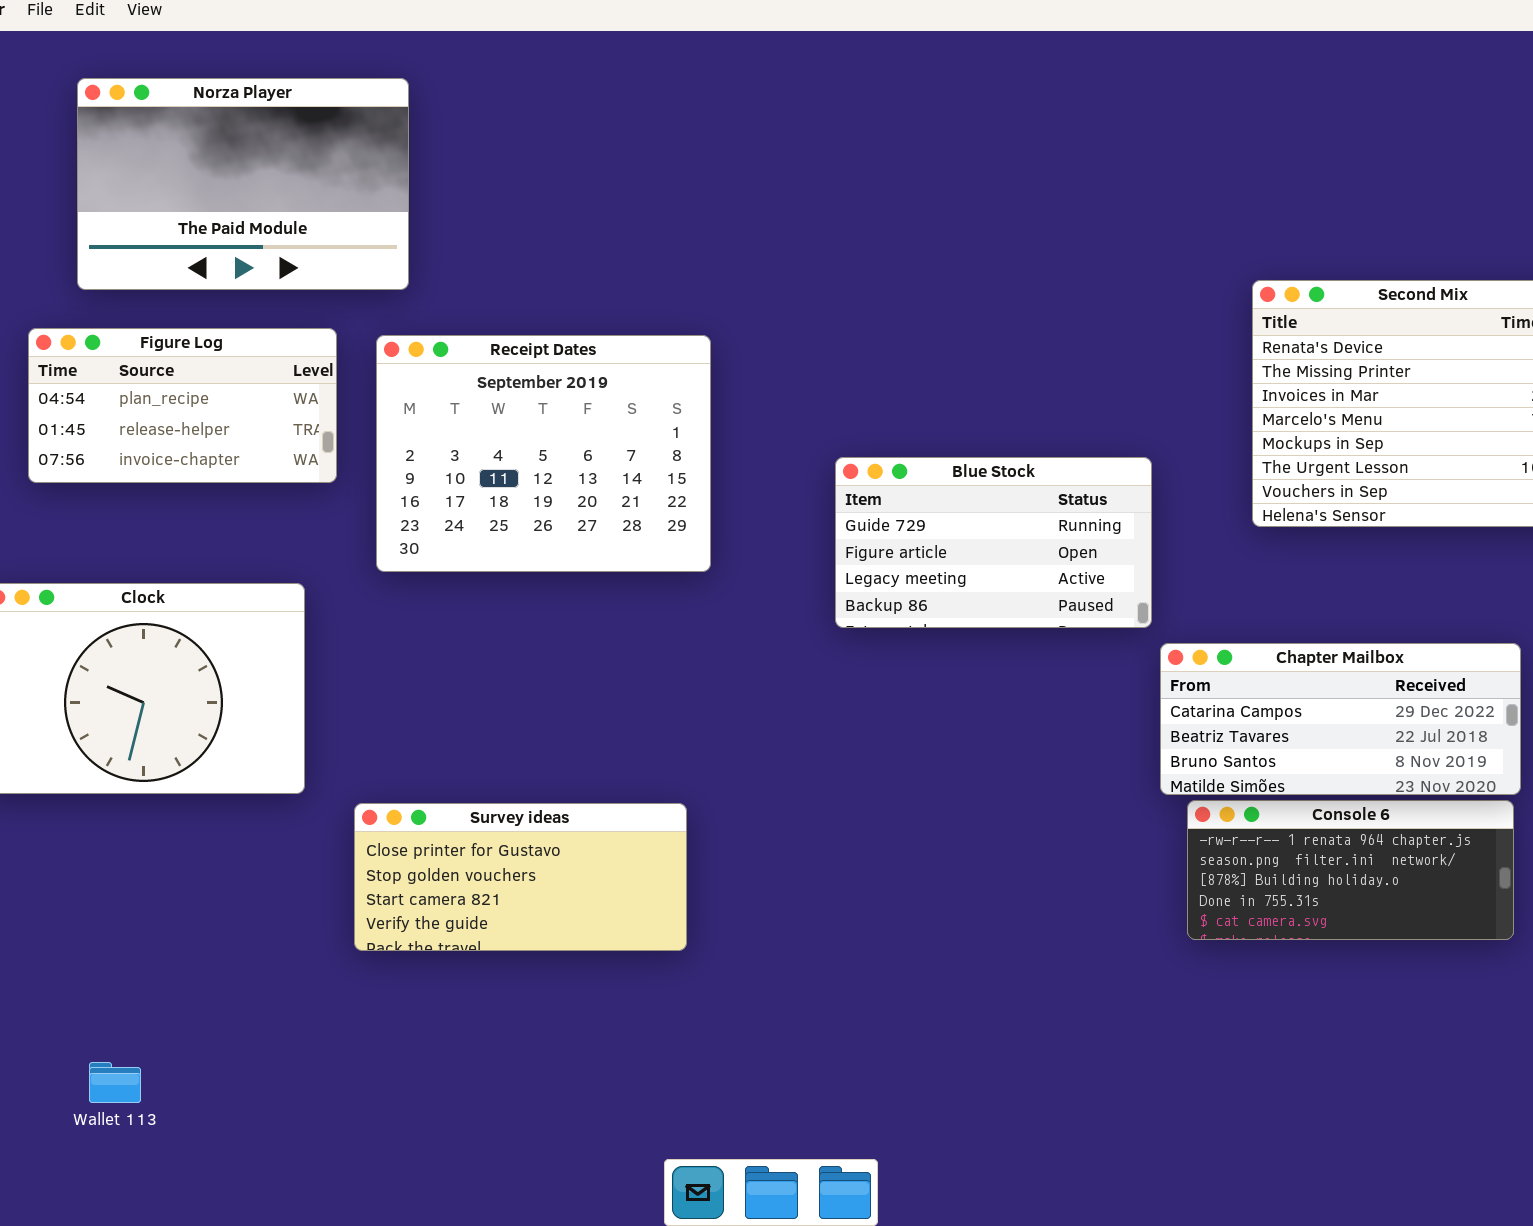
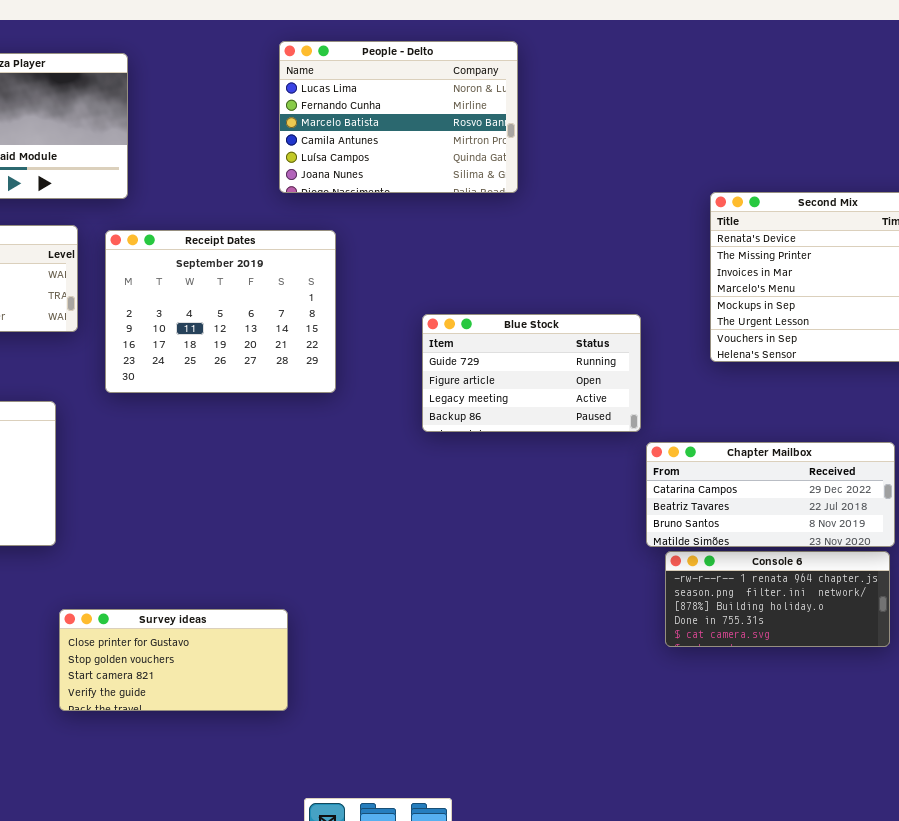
People - Delto: none -> [279,41,518,193], opened
Survey ideas: [354,803,687,951] -> [59,609,288,711], moved

